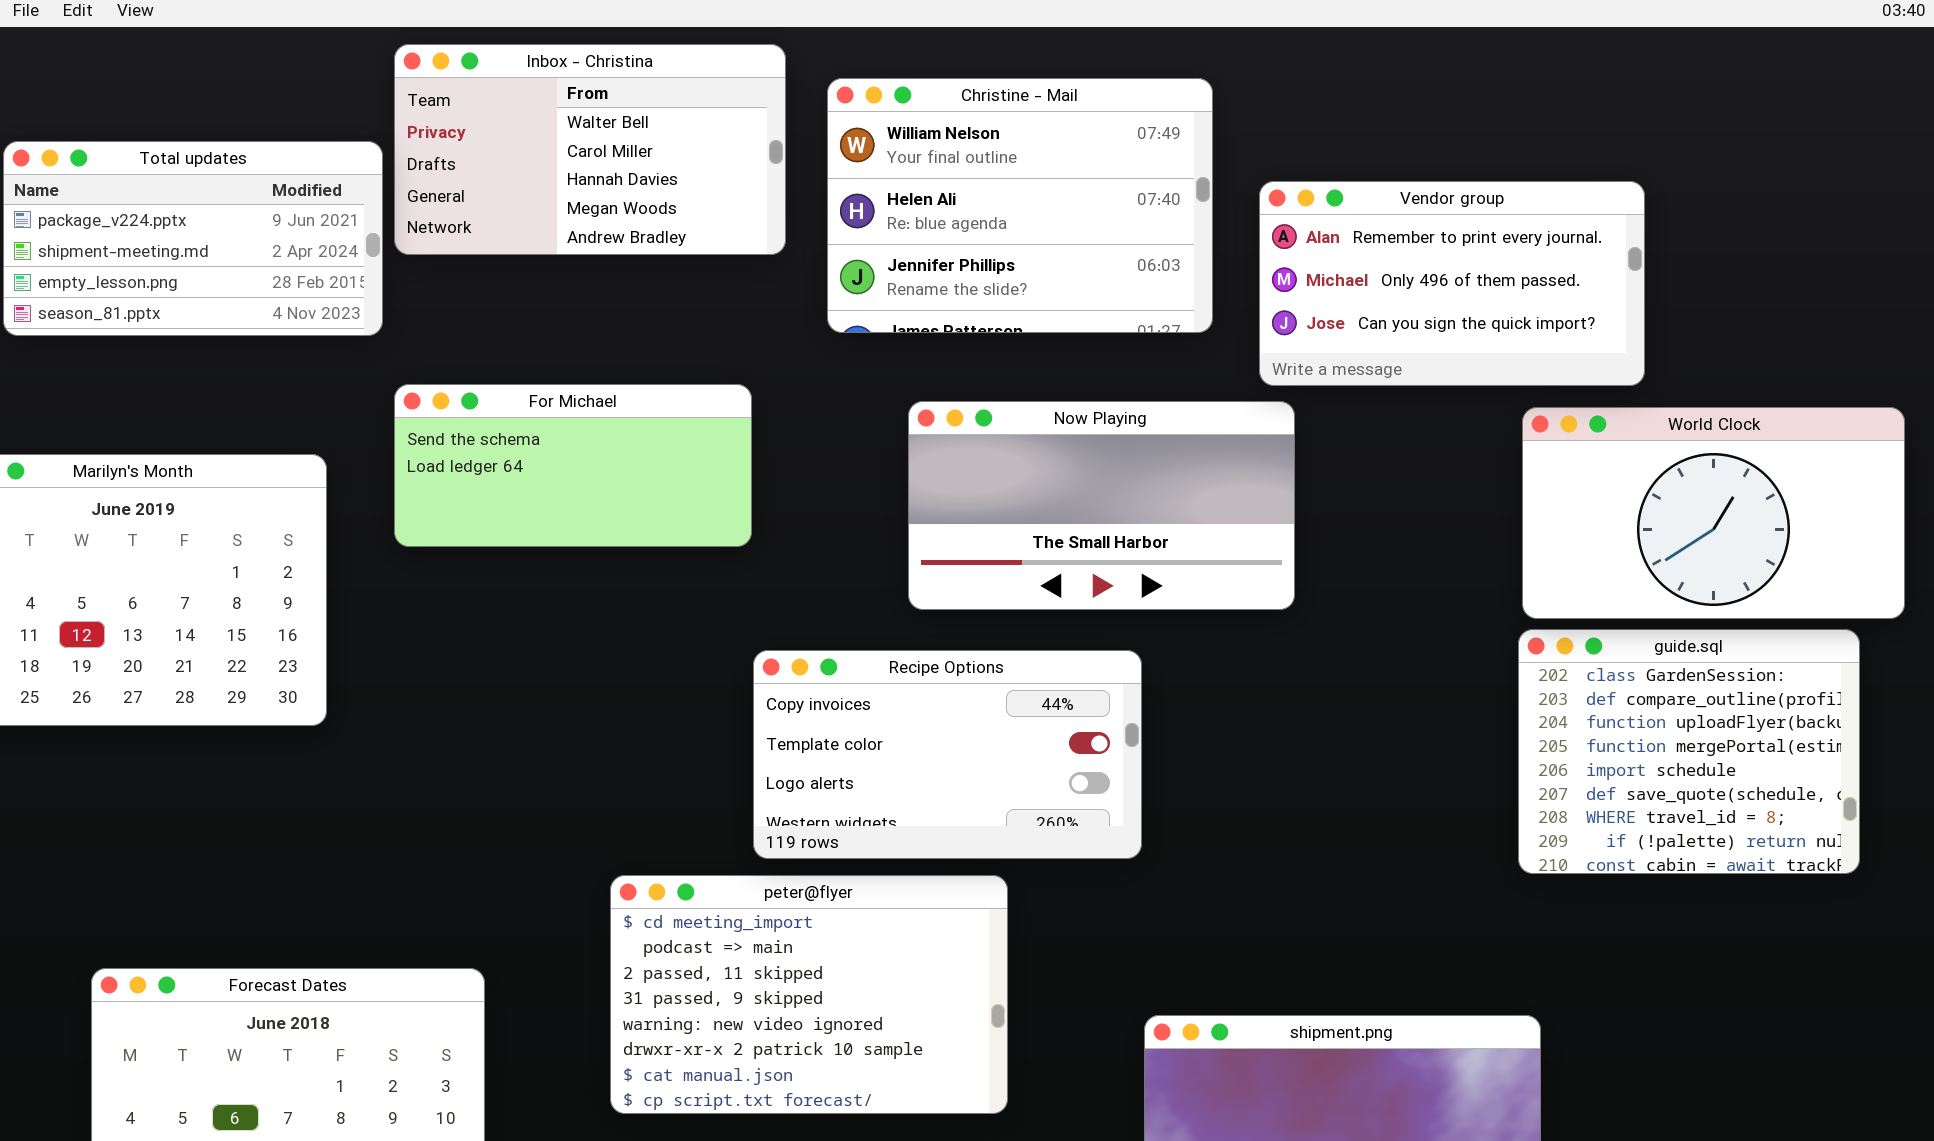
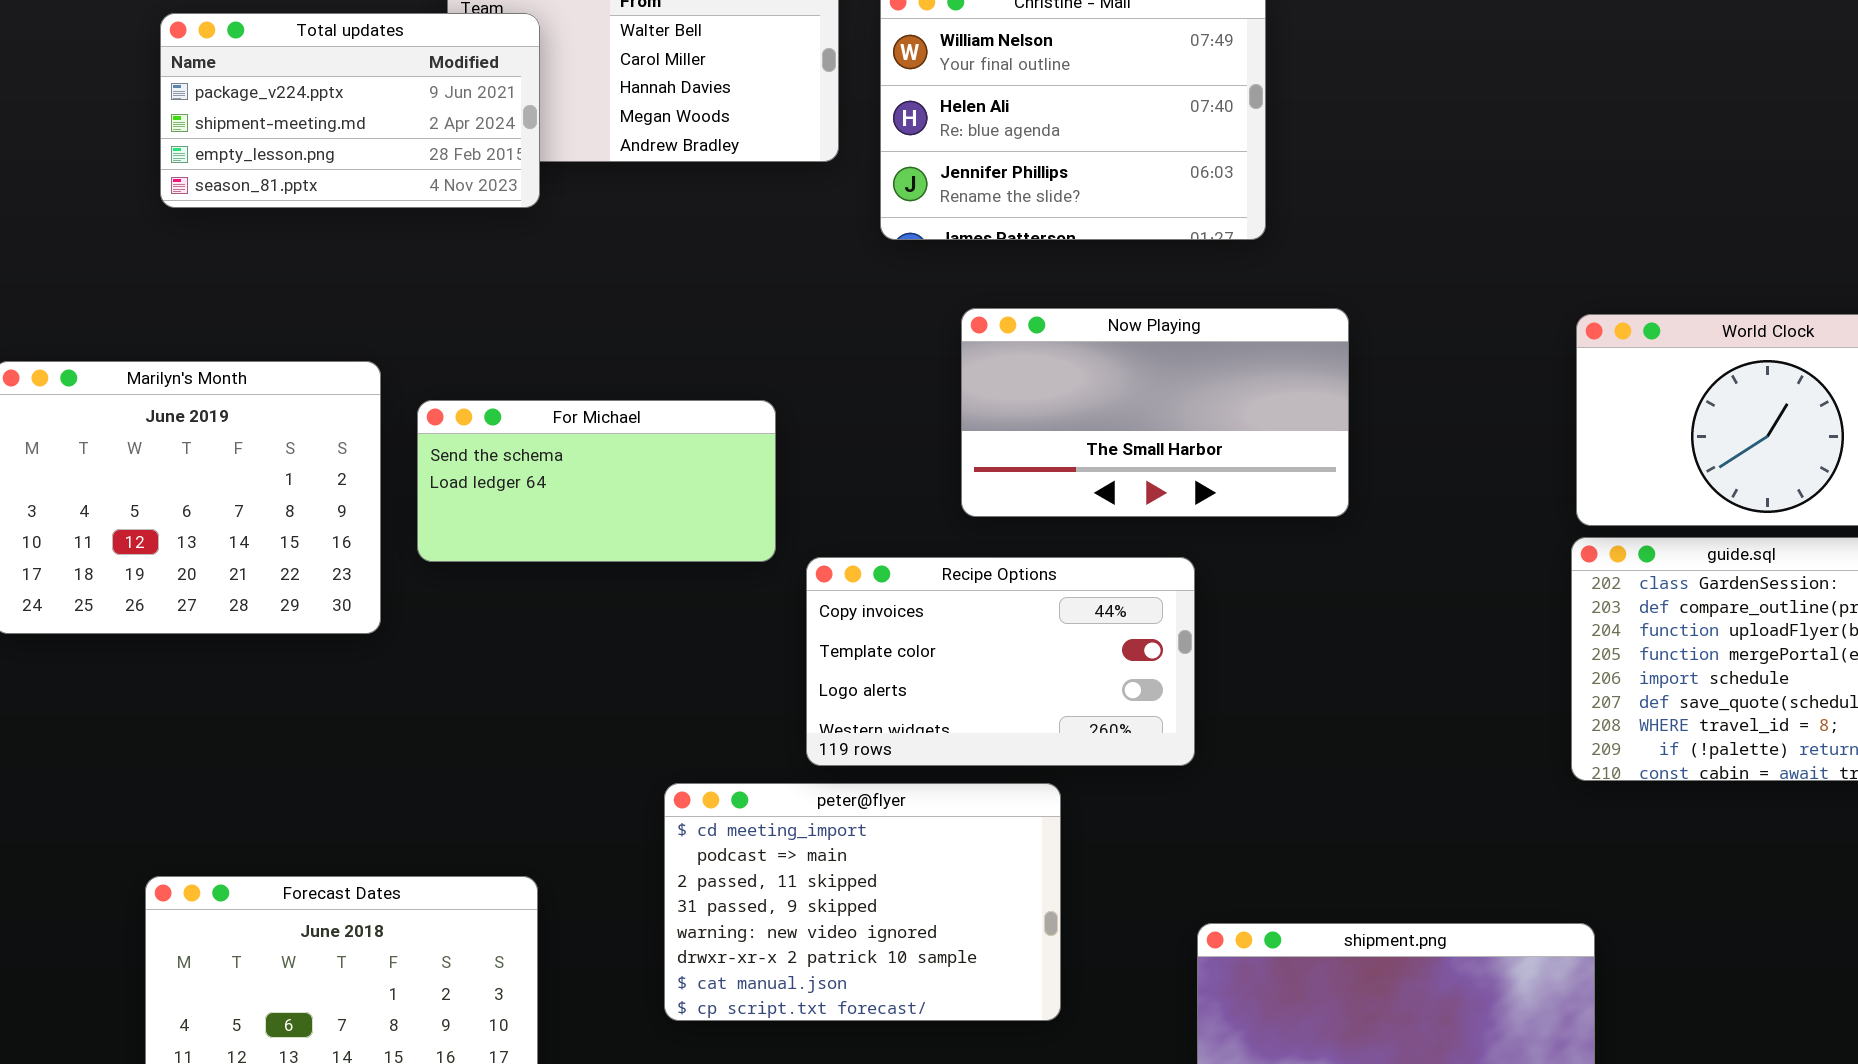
Total updates: [3,141,383,336] -> [160,13,540,208], moved
Vendor group: [1259,181,1645,386] -> none, closed
For Michael: [394,384,752,547] -> [417,400,776,562], moved

